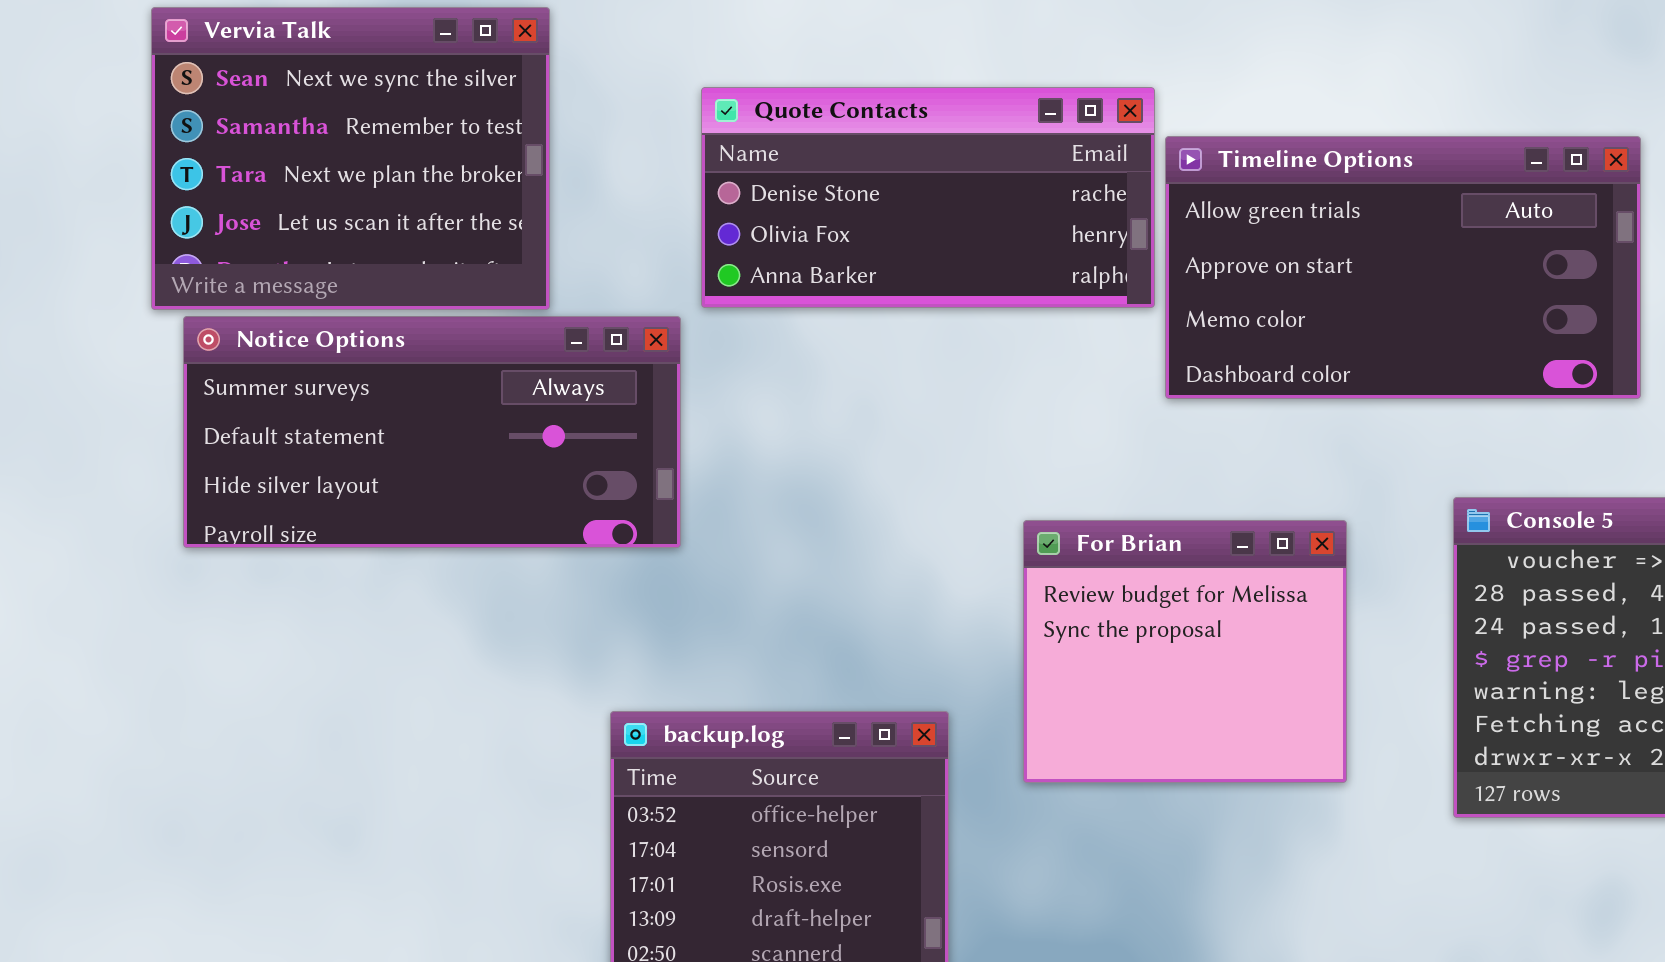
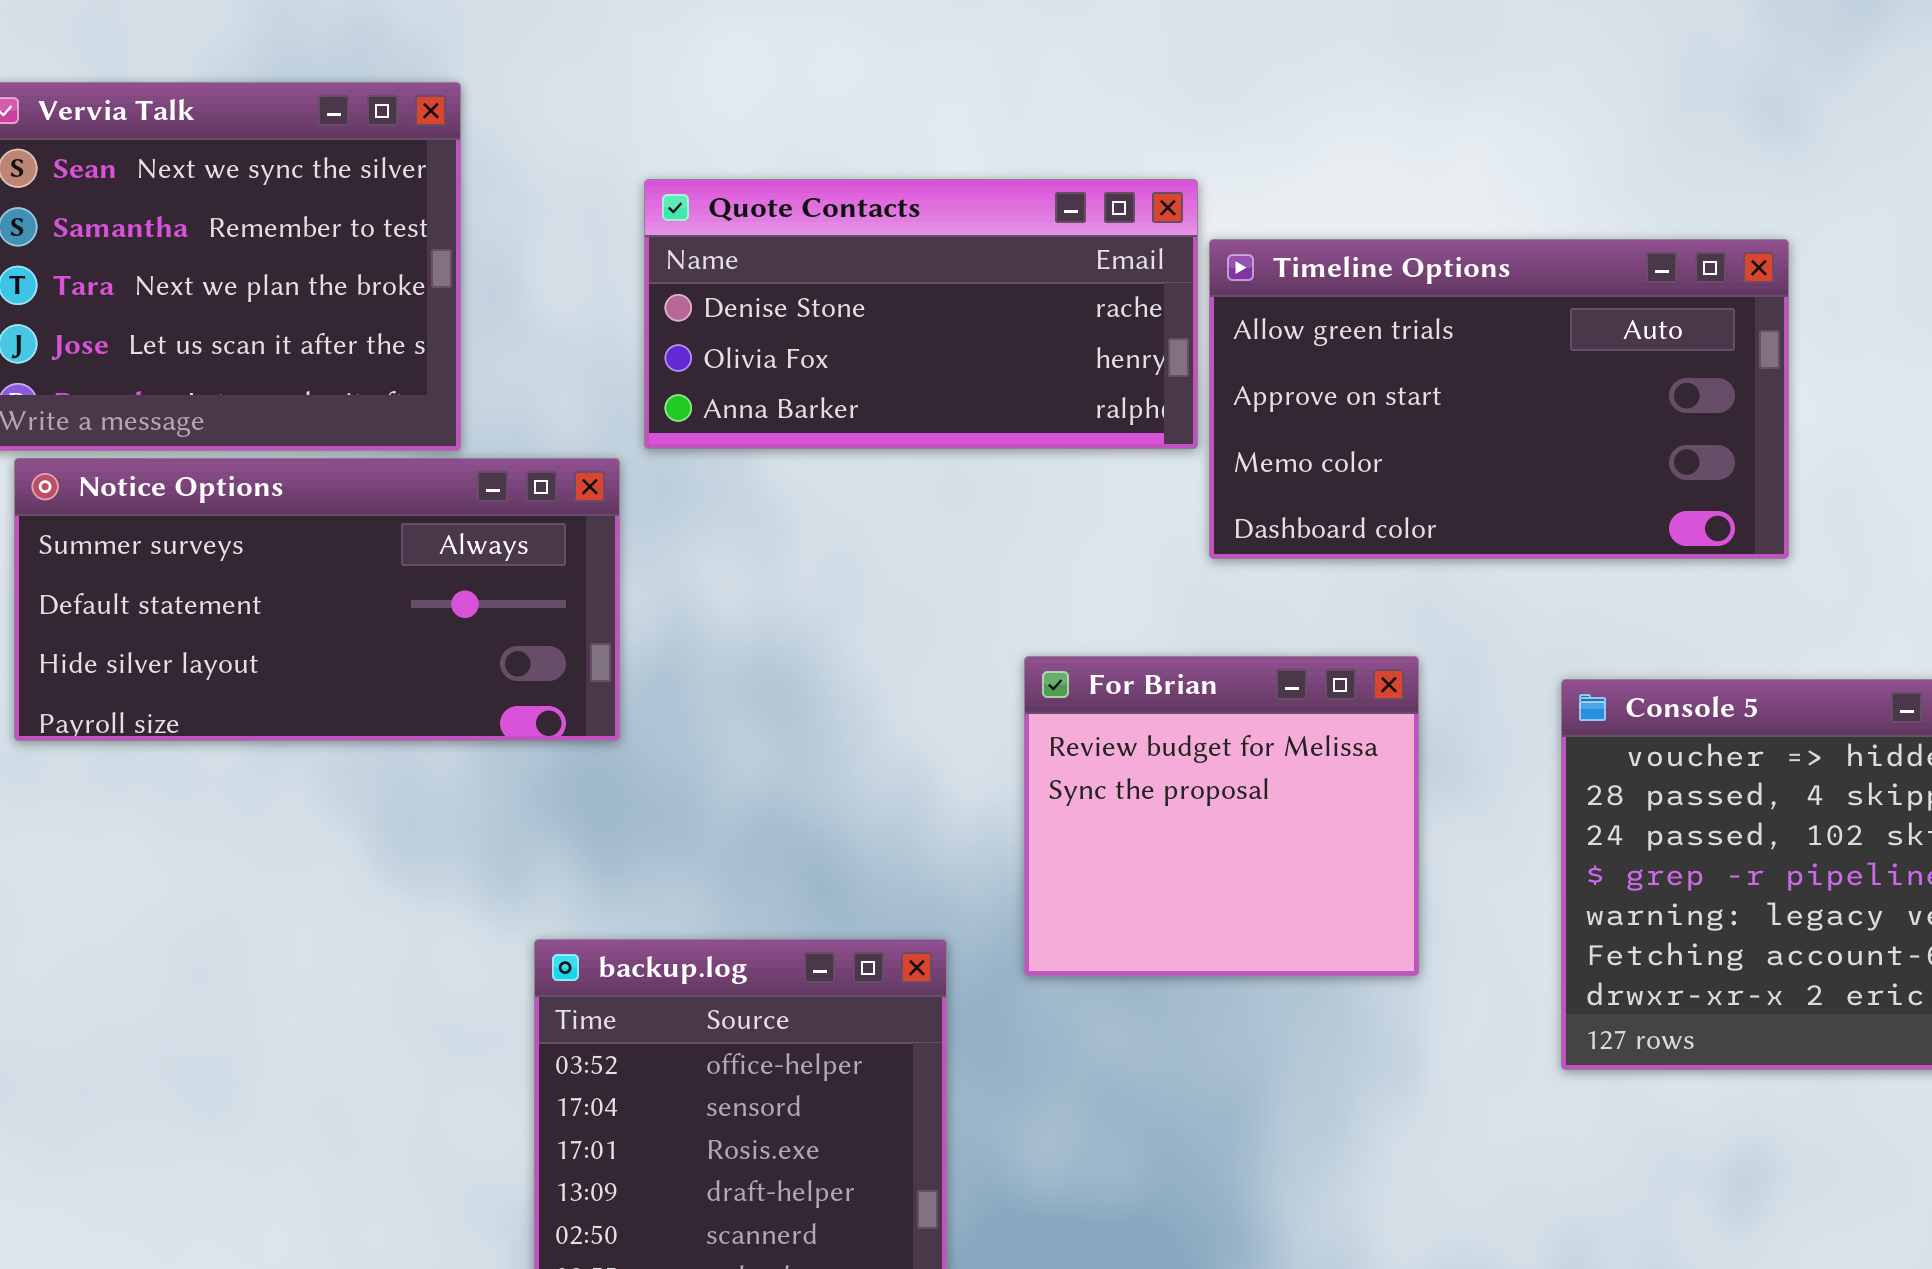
For Brian: [1023,520,1347,783] -> [1024,656,1419,976], moved

